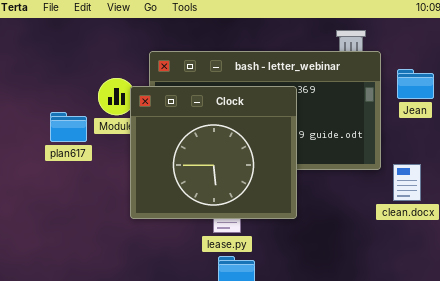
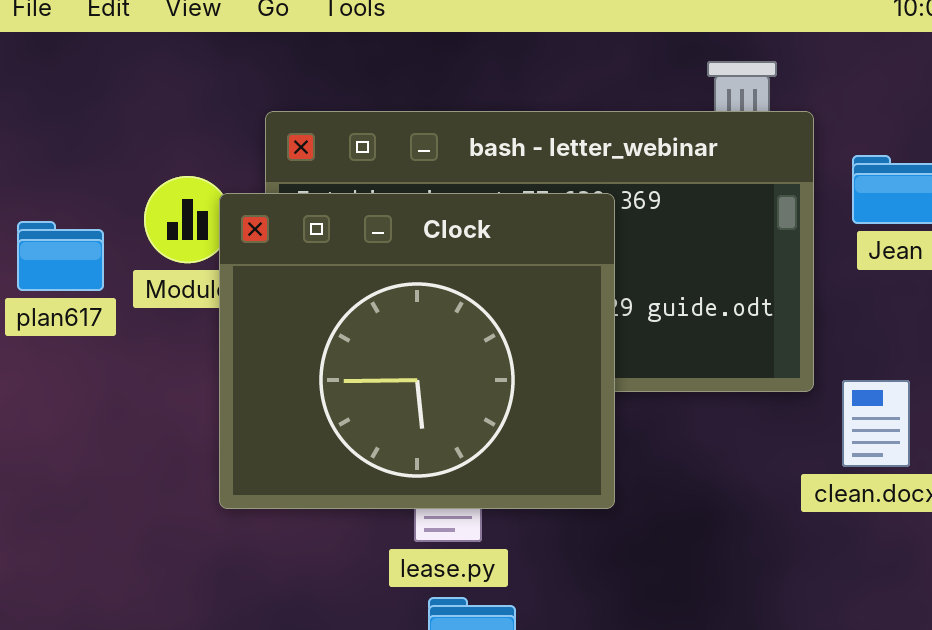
plan617: [50,112,87,142] -> [17,221,104,291], moved

